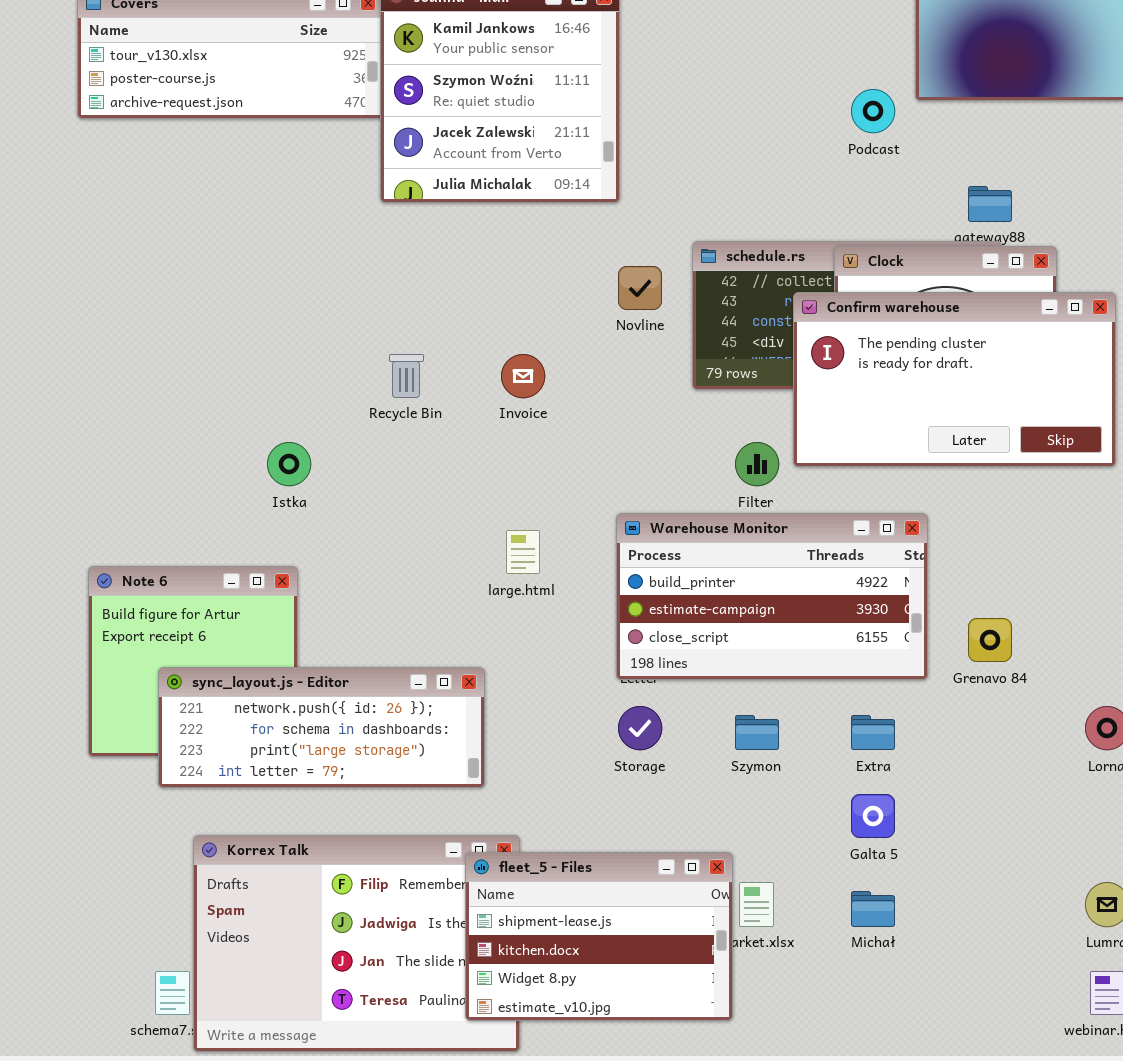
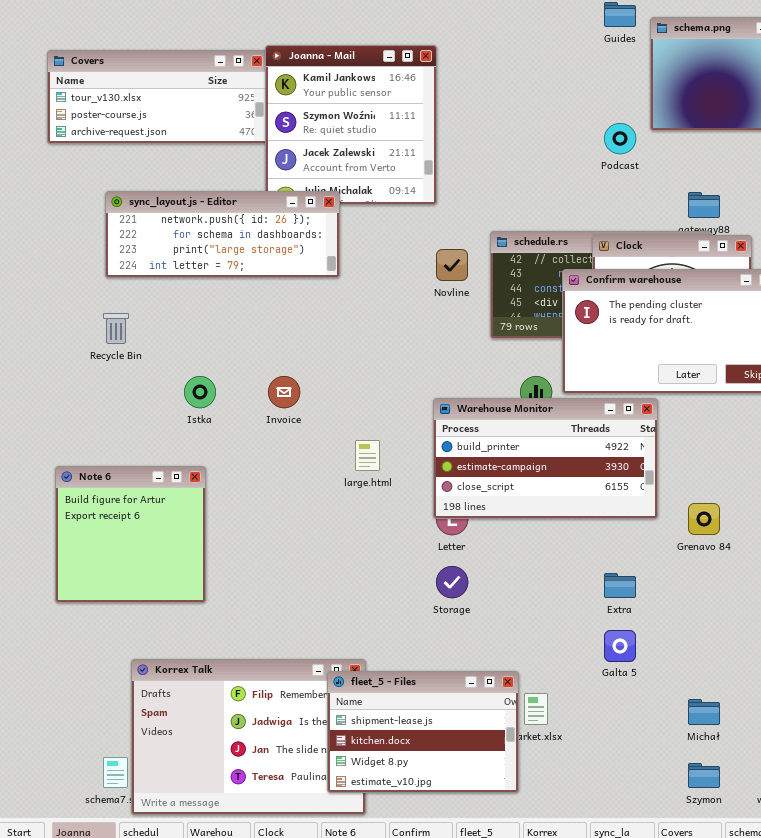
Recycle Bin: [389,354,424,398] -> [103,313,129,344], moved
Invoice: [501,354,545,398] -> [268,376,300,408], moved
Warehouse Monitor: [616,513,928,680] -> [433,398,658,519], moved
sync_layout.js - Editor: [158,667,485,788] -> [105,191,340,278], moved
Szymon: [735,715,779,750] -> [688,763,720,788], moved
Michał: [851,891,895,927] -> [688,699,720,725], moved

